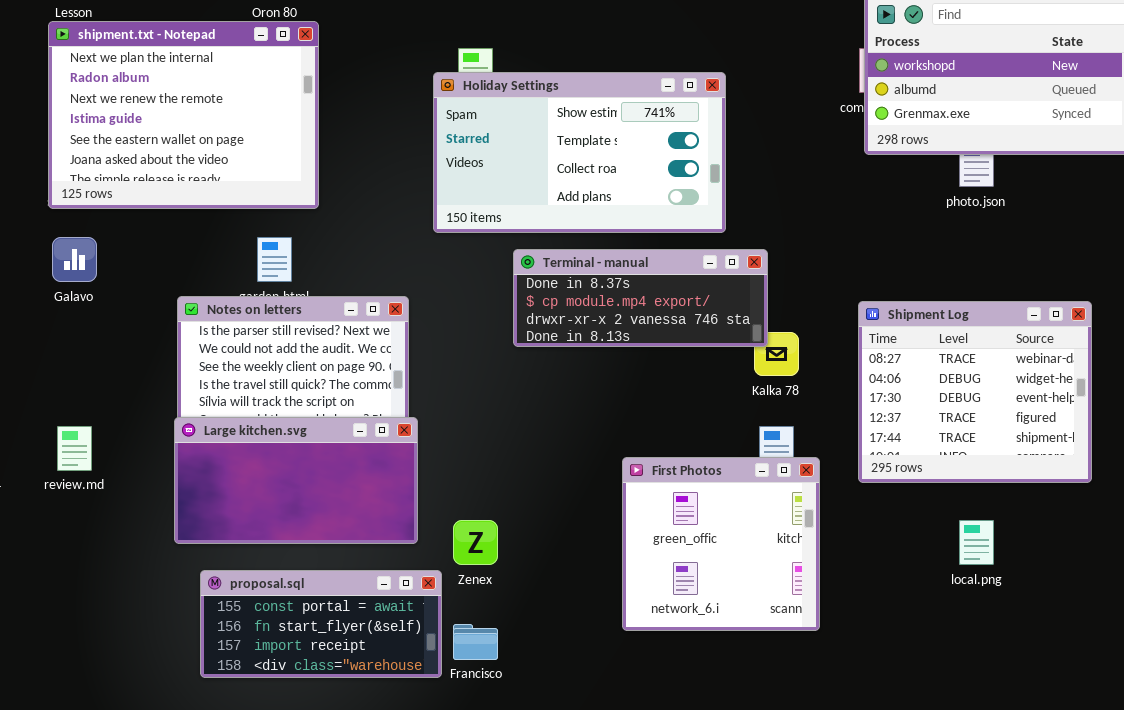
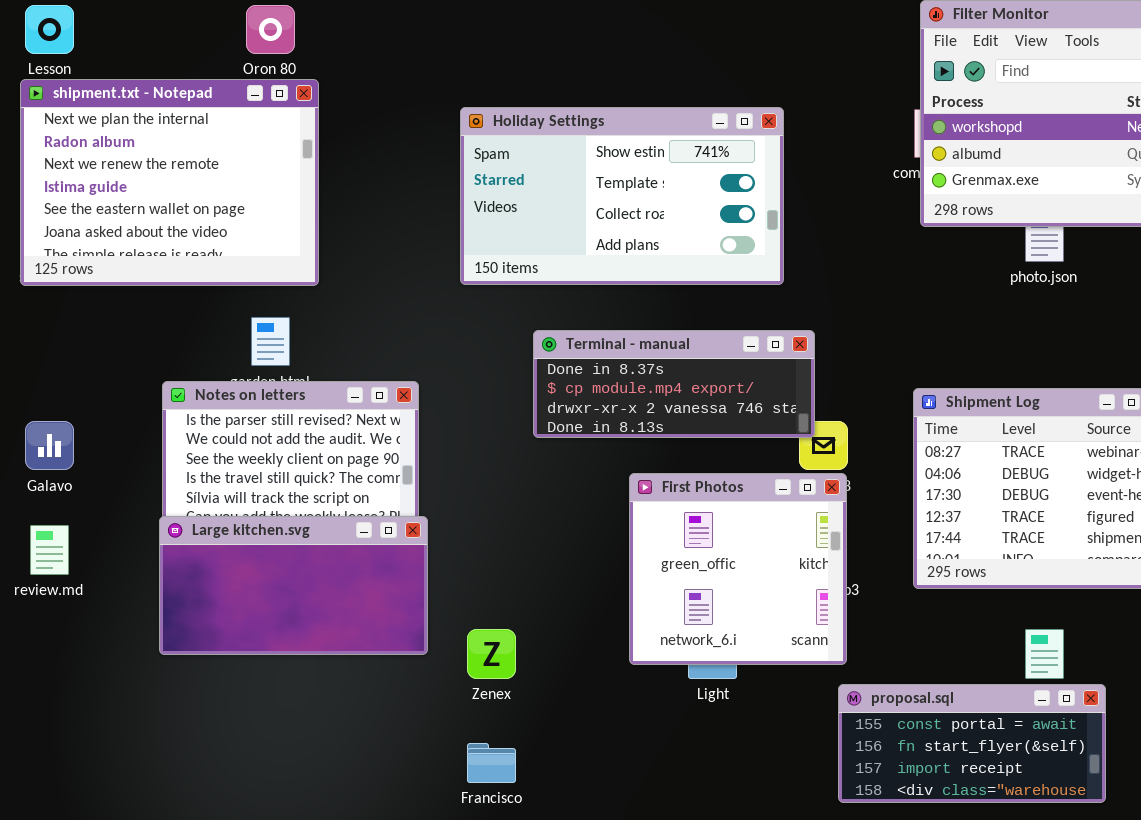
Holiday Settings: [433,72,726,233] -> [460,107,784,285], moved
Galavo: [52,237,97,282] -> [25,421,74,470], moved
First Photos: [622,457,820,631] -> [629,473,847,665], moved
proposal.sql: [200,570,442,678] -> [838,684,1106,803], moved

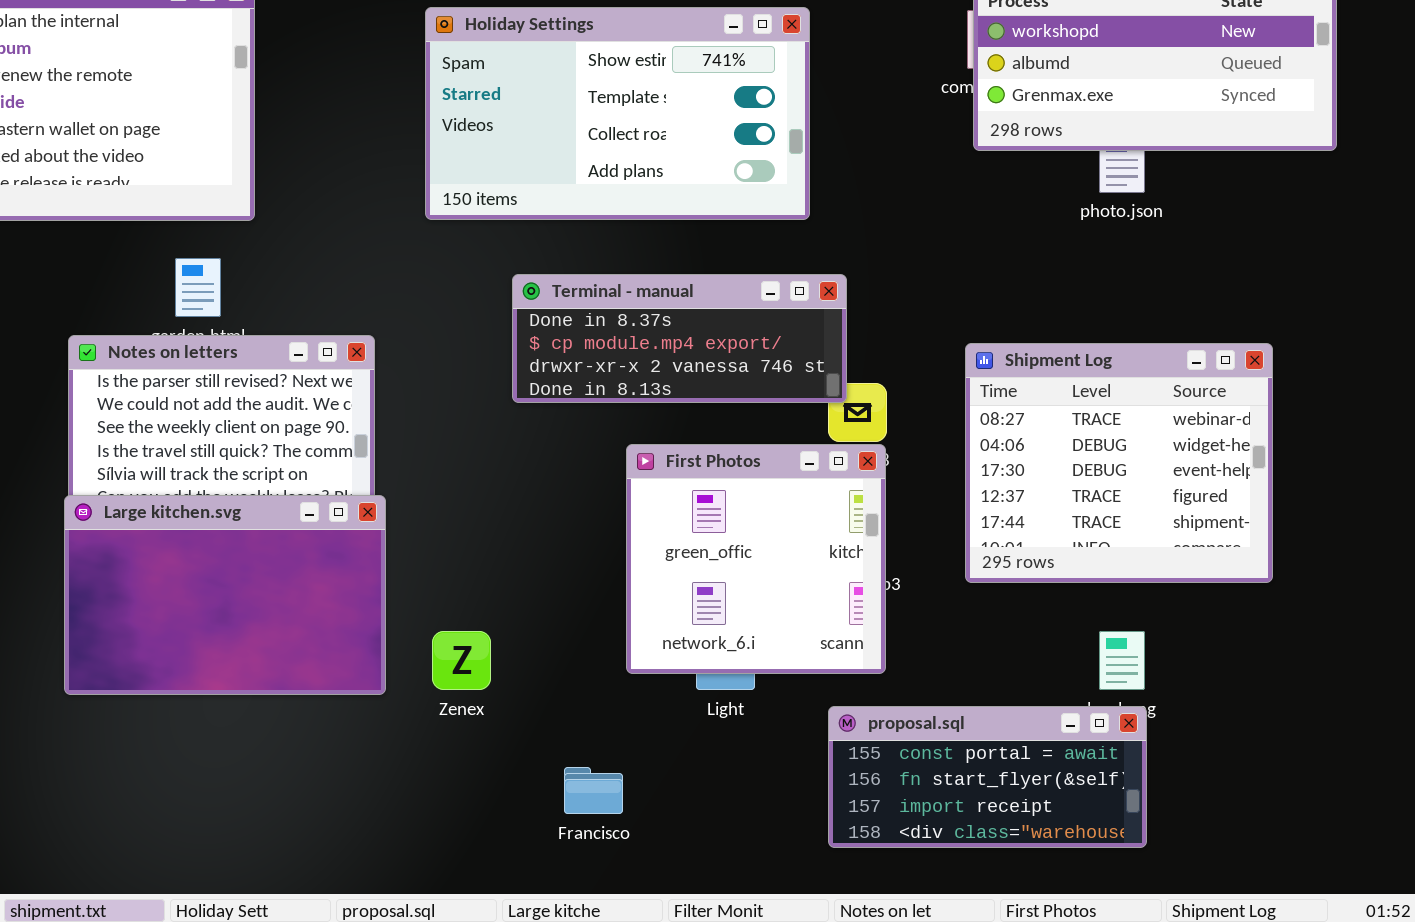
Large kitchen.svg: [159,516,428,655] -> [64,495,386,695], resized
proposal.sql: [838,684,1106,803] -> [828,706,1147,848], moved
Francisco: [467,743,516,783] -> [564,767,623,814], moved

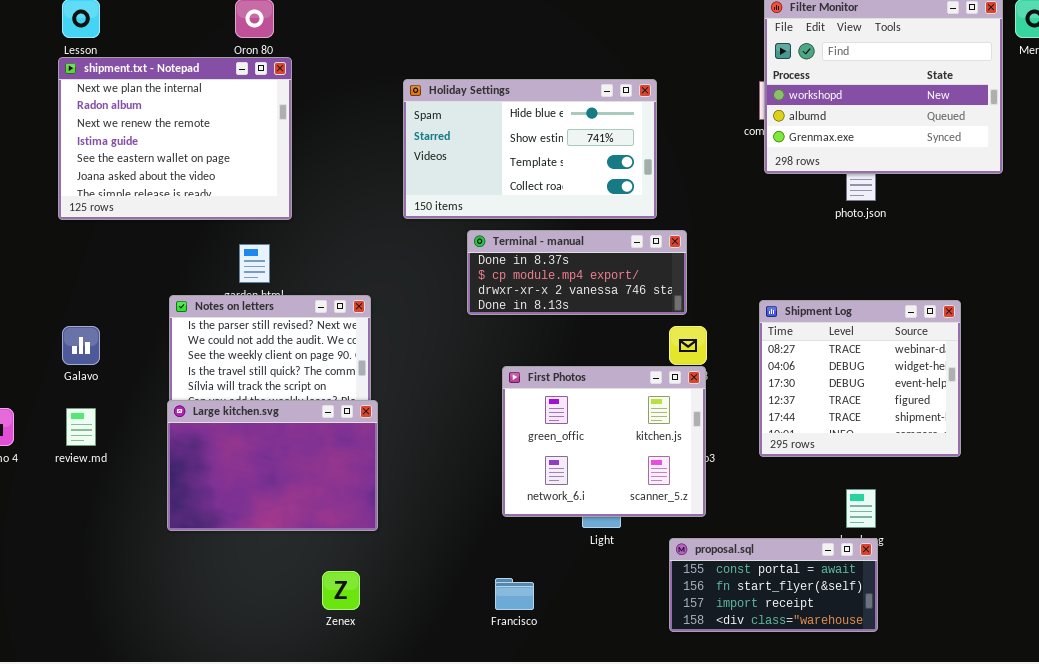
Holiday Settings: [425,7,810,220] -> [403,79,657,219], scrolled up 1 row
Terminal - manual: [512,274,847,403] -> [467,230,687,315], moved
First Photos: [626,444,886,674] -> [502,366,706,517], resized
Zenex: [432,631,491,690] -> [322,571,360,610], moved

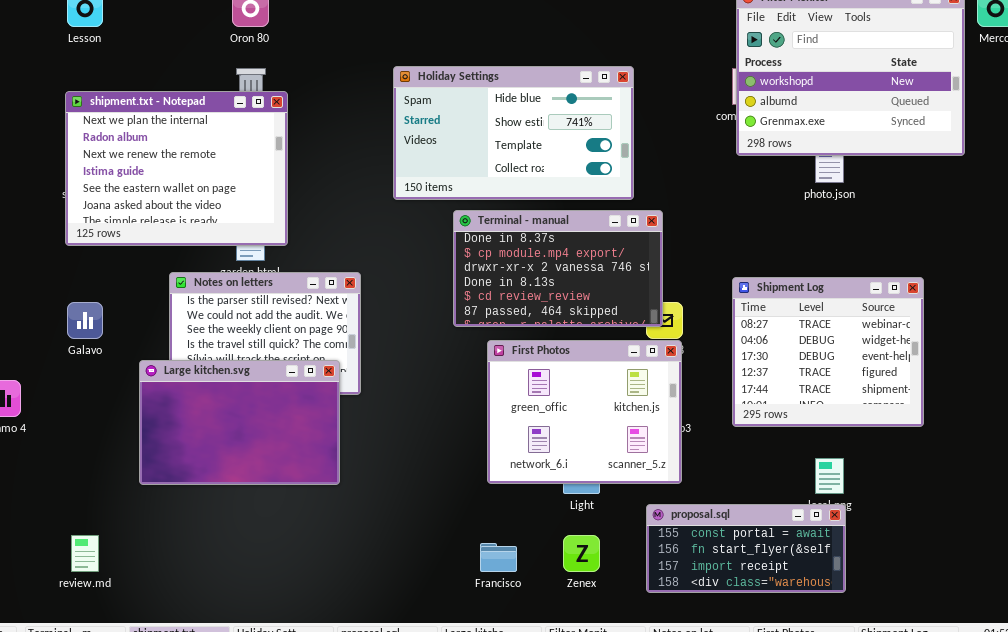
shipment.txt - Notepad: [58,57,292,220] -> [65,91,288,246], moved
Terminal - manual: [467,230,687,315] -> [453,210,663,327], resized
Large kitchen.svg: [167,400,378,531] -> [139,360,340,485], moved
review.md: [66,408,96,446] -> [71,535,99,572], moved
Zenex: [322,571,360,610] -> [563,535,600,572], moved

